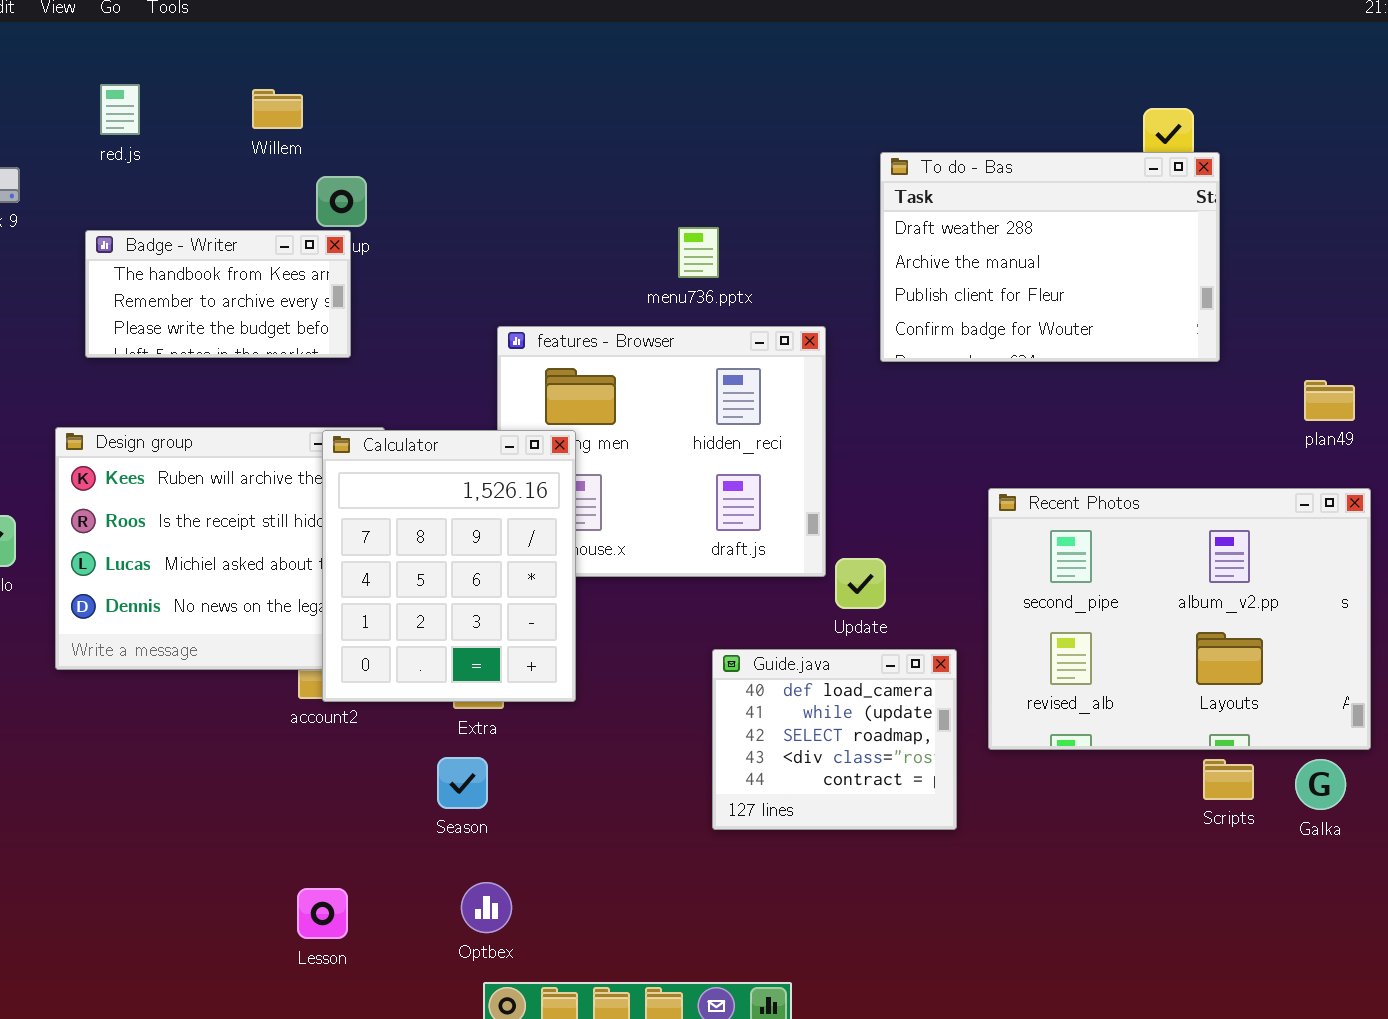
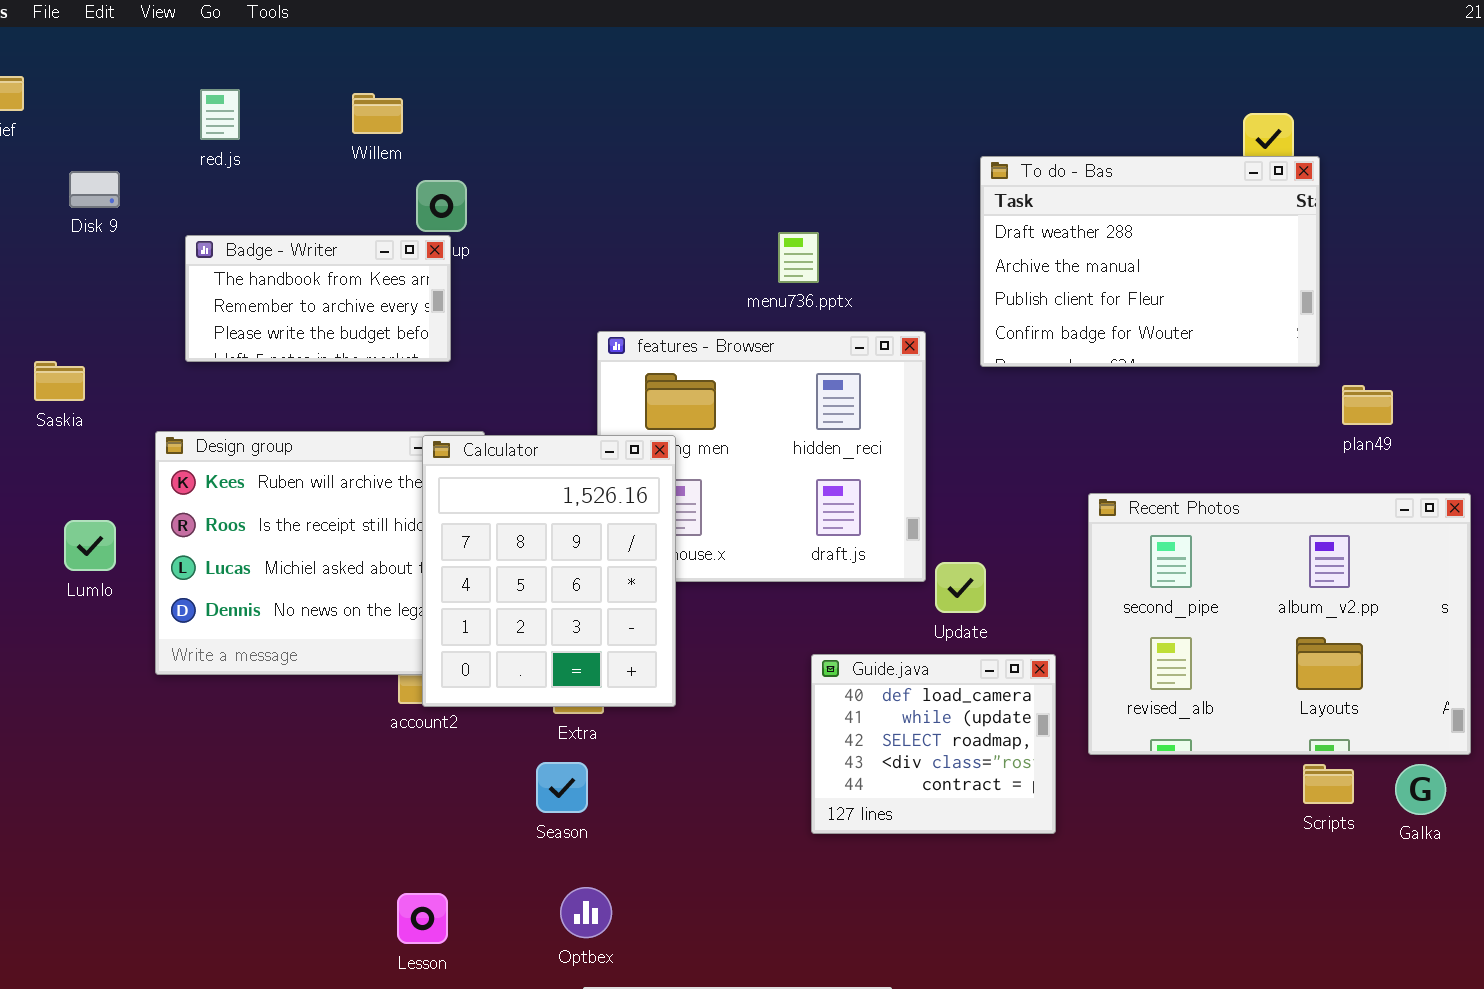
plan49: [1304,380,1355,421] -> [1342,385,1393,425], moved

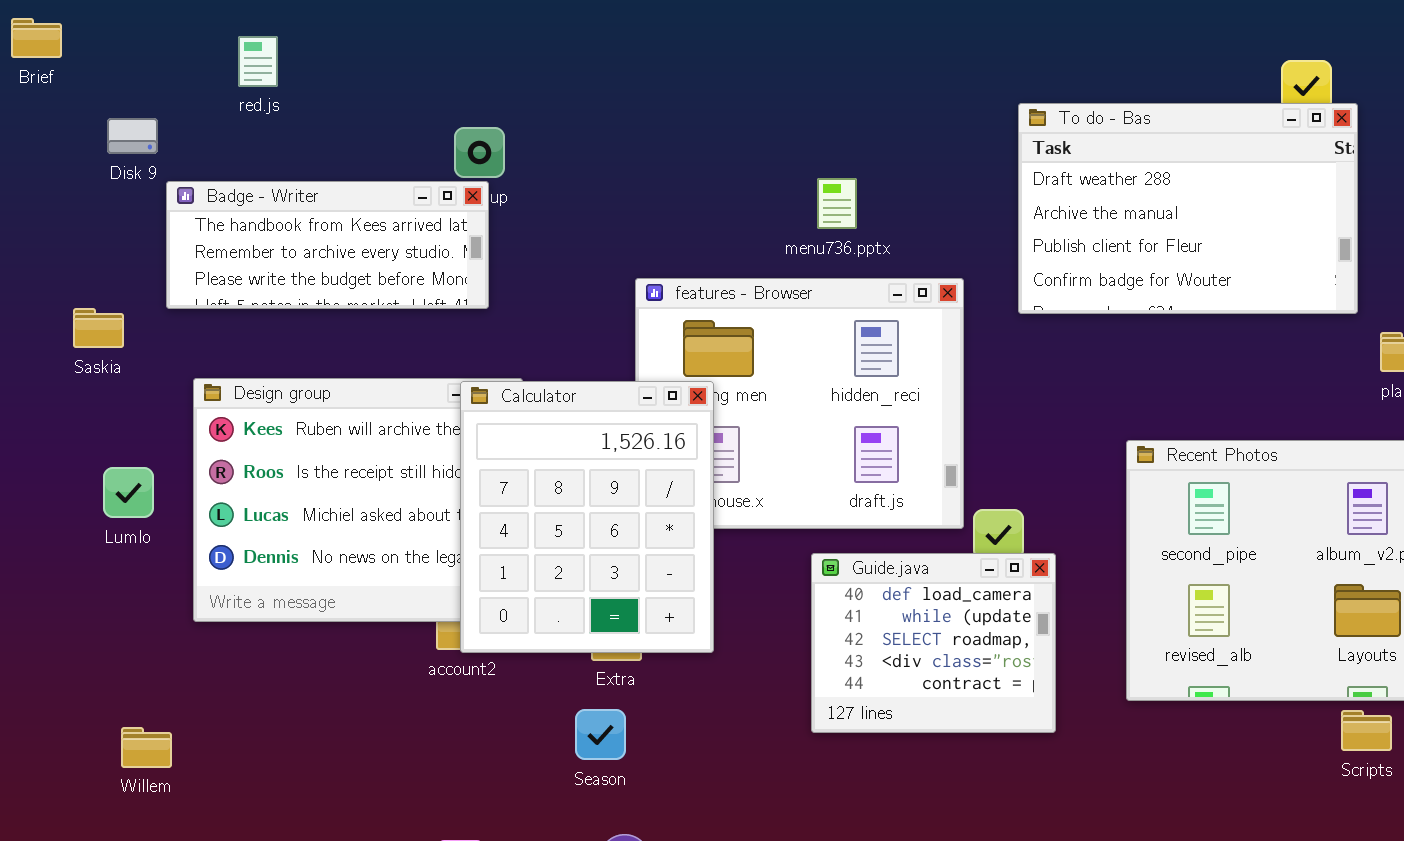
Willem: [352,93,403,134] -> [121,727,172,768], moved
Badge - Writer: [185,235,451,362] -> [166,181,489,309], resized
Guide.java: [811,654,1056,834] -> [811,553,1056,733], moved

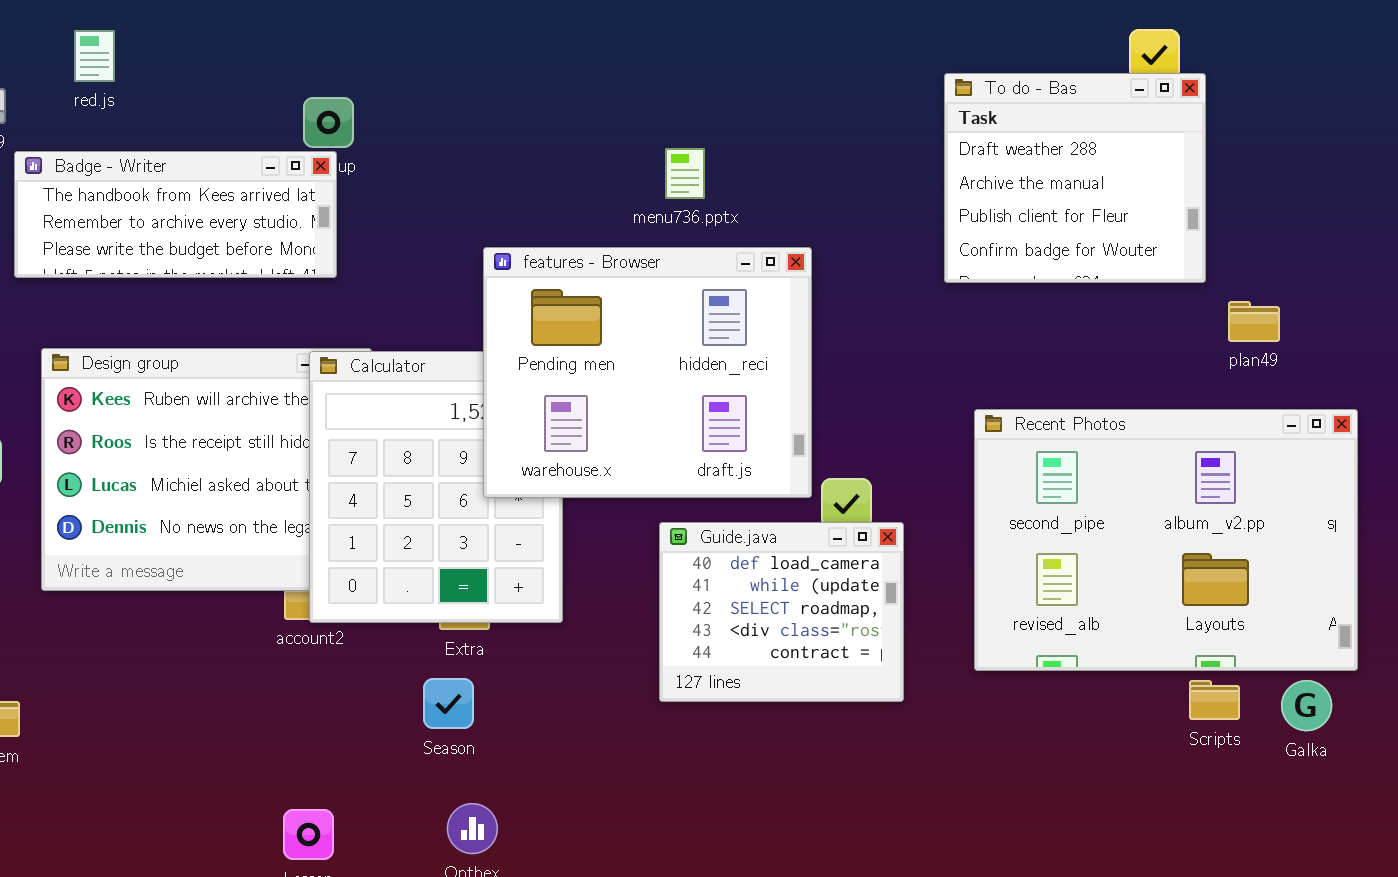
red.js: [238,36,278,87] -> [74,30,115,82], moved
To do - Bas: [1018,103,1358,314] -> [944,73,1206,283], resized
features - Browser: [635,278,964,529] -> [483,247,812,498], raised

